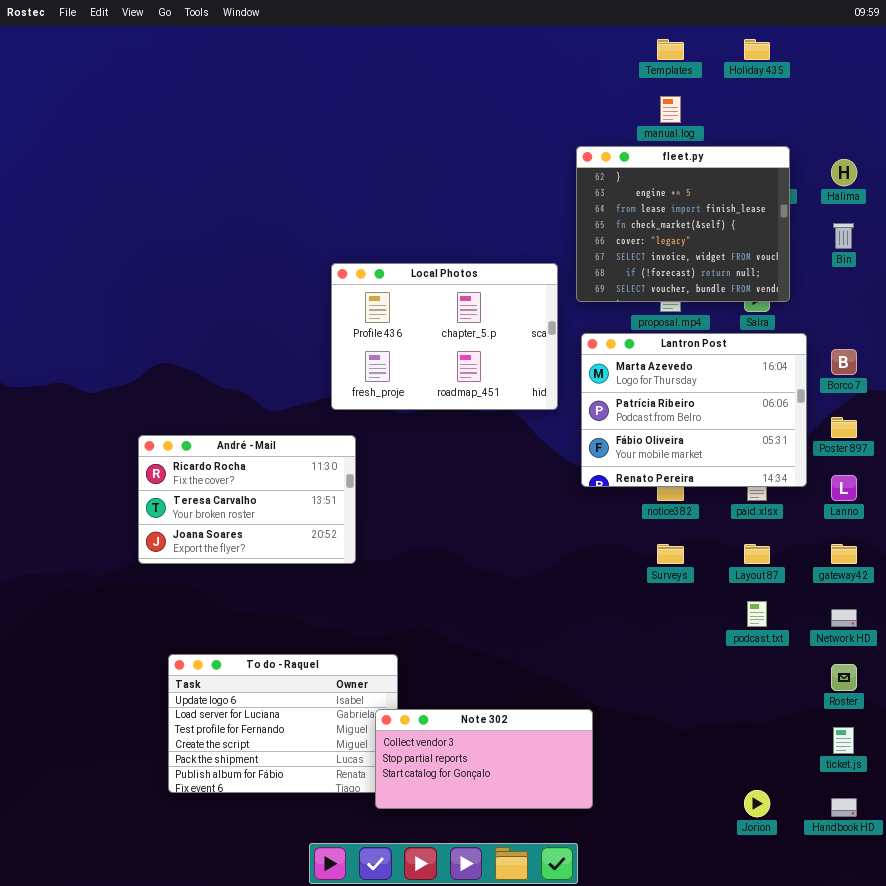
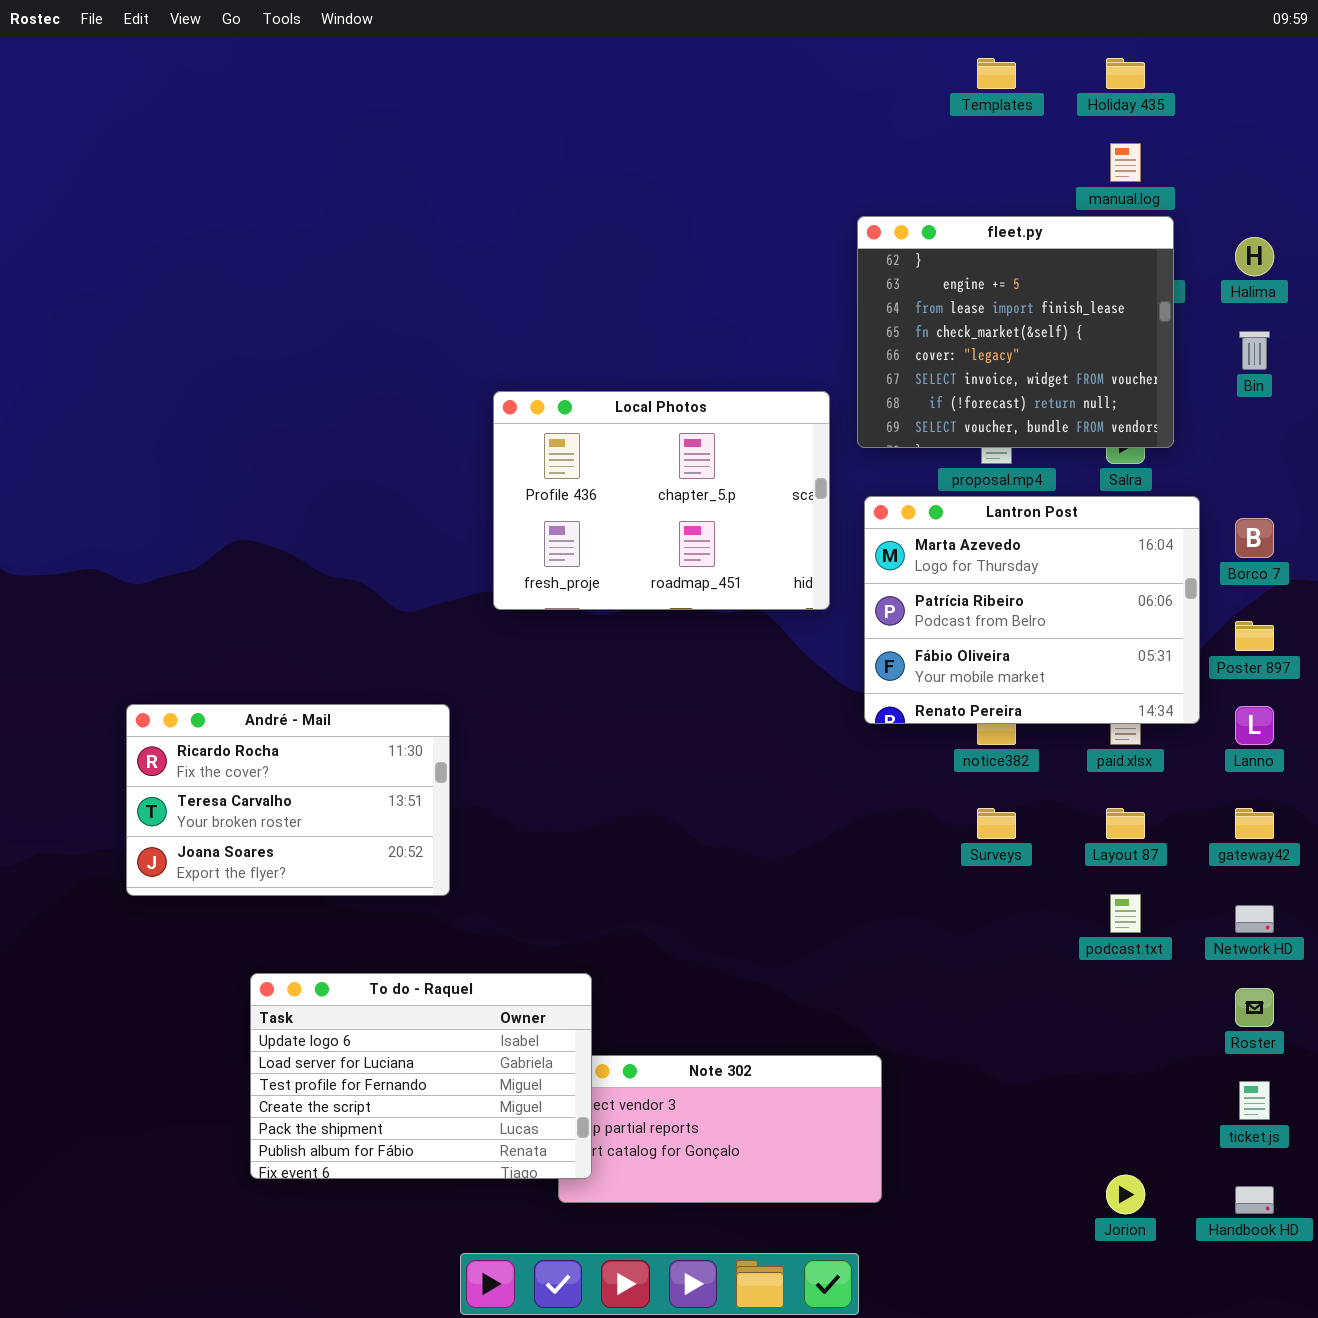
manual.log: [660,96,681,123] -> [1110,143,1141,182], moved
André - Mail: [138,435,356,564] -> [126,704,450,896], moved
To do - Raquel: [168,654,398,793] -> [250,973,592,1179], raised

